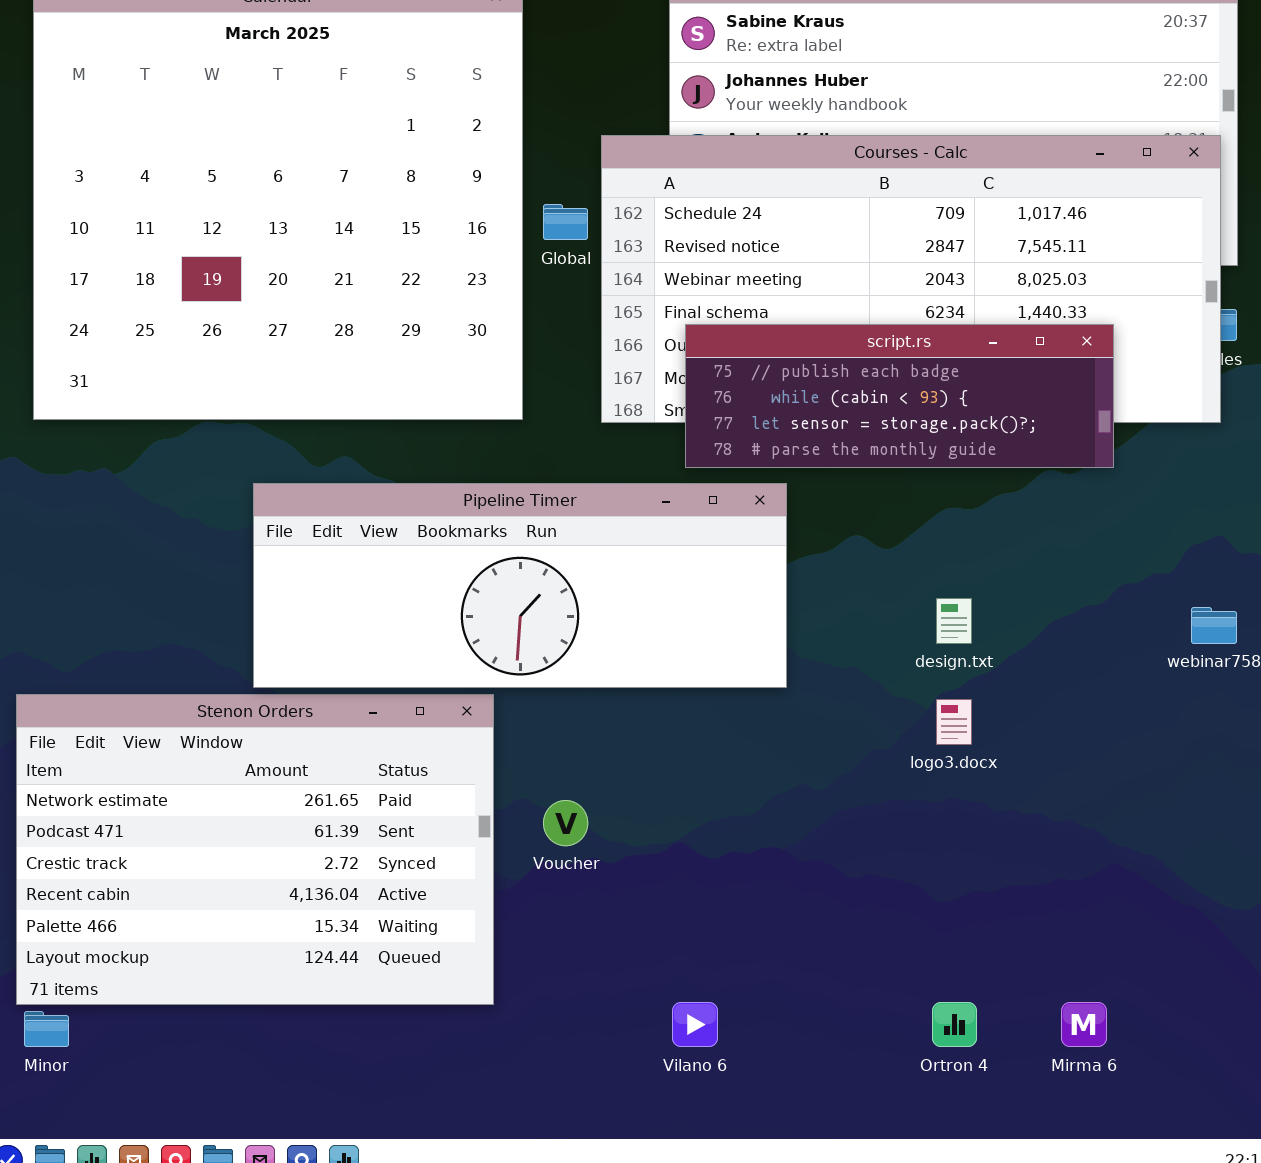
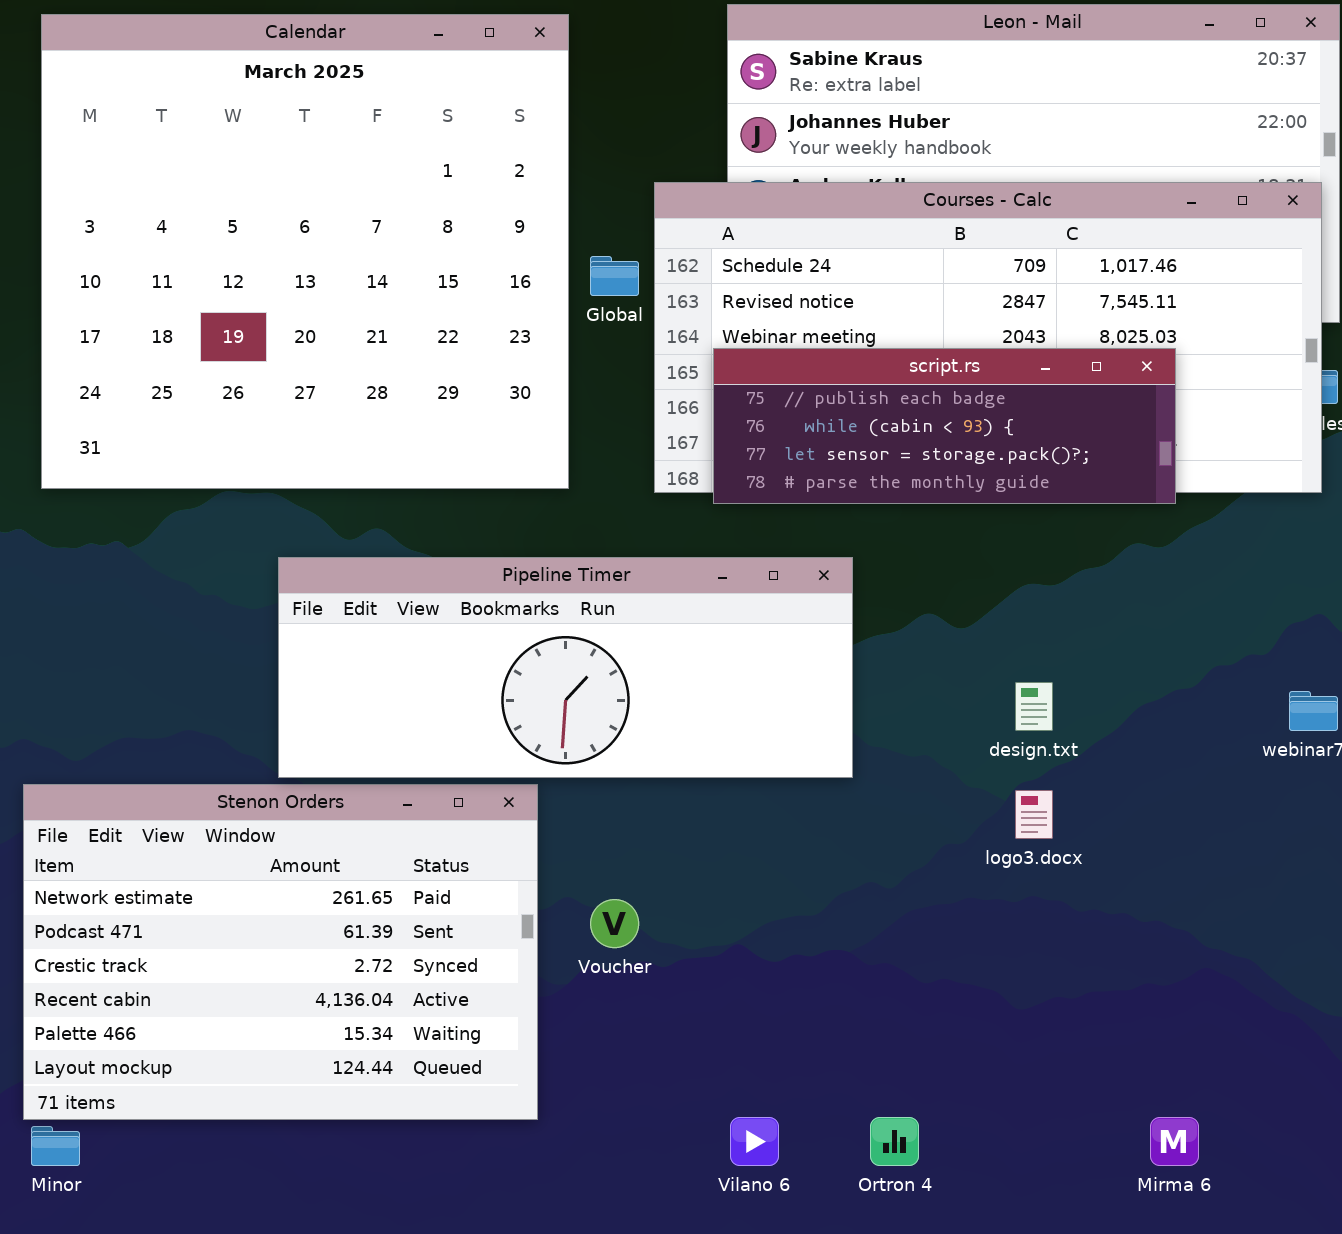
script.rs: [685,324,1114,468] -> [713,348,1176,504], moved
Ortron 4: [932,1002,977,1047] -> [870,1117,919,1166], moved

